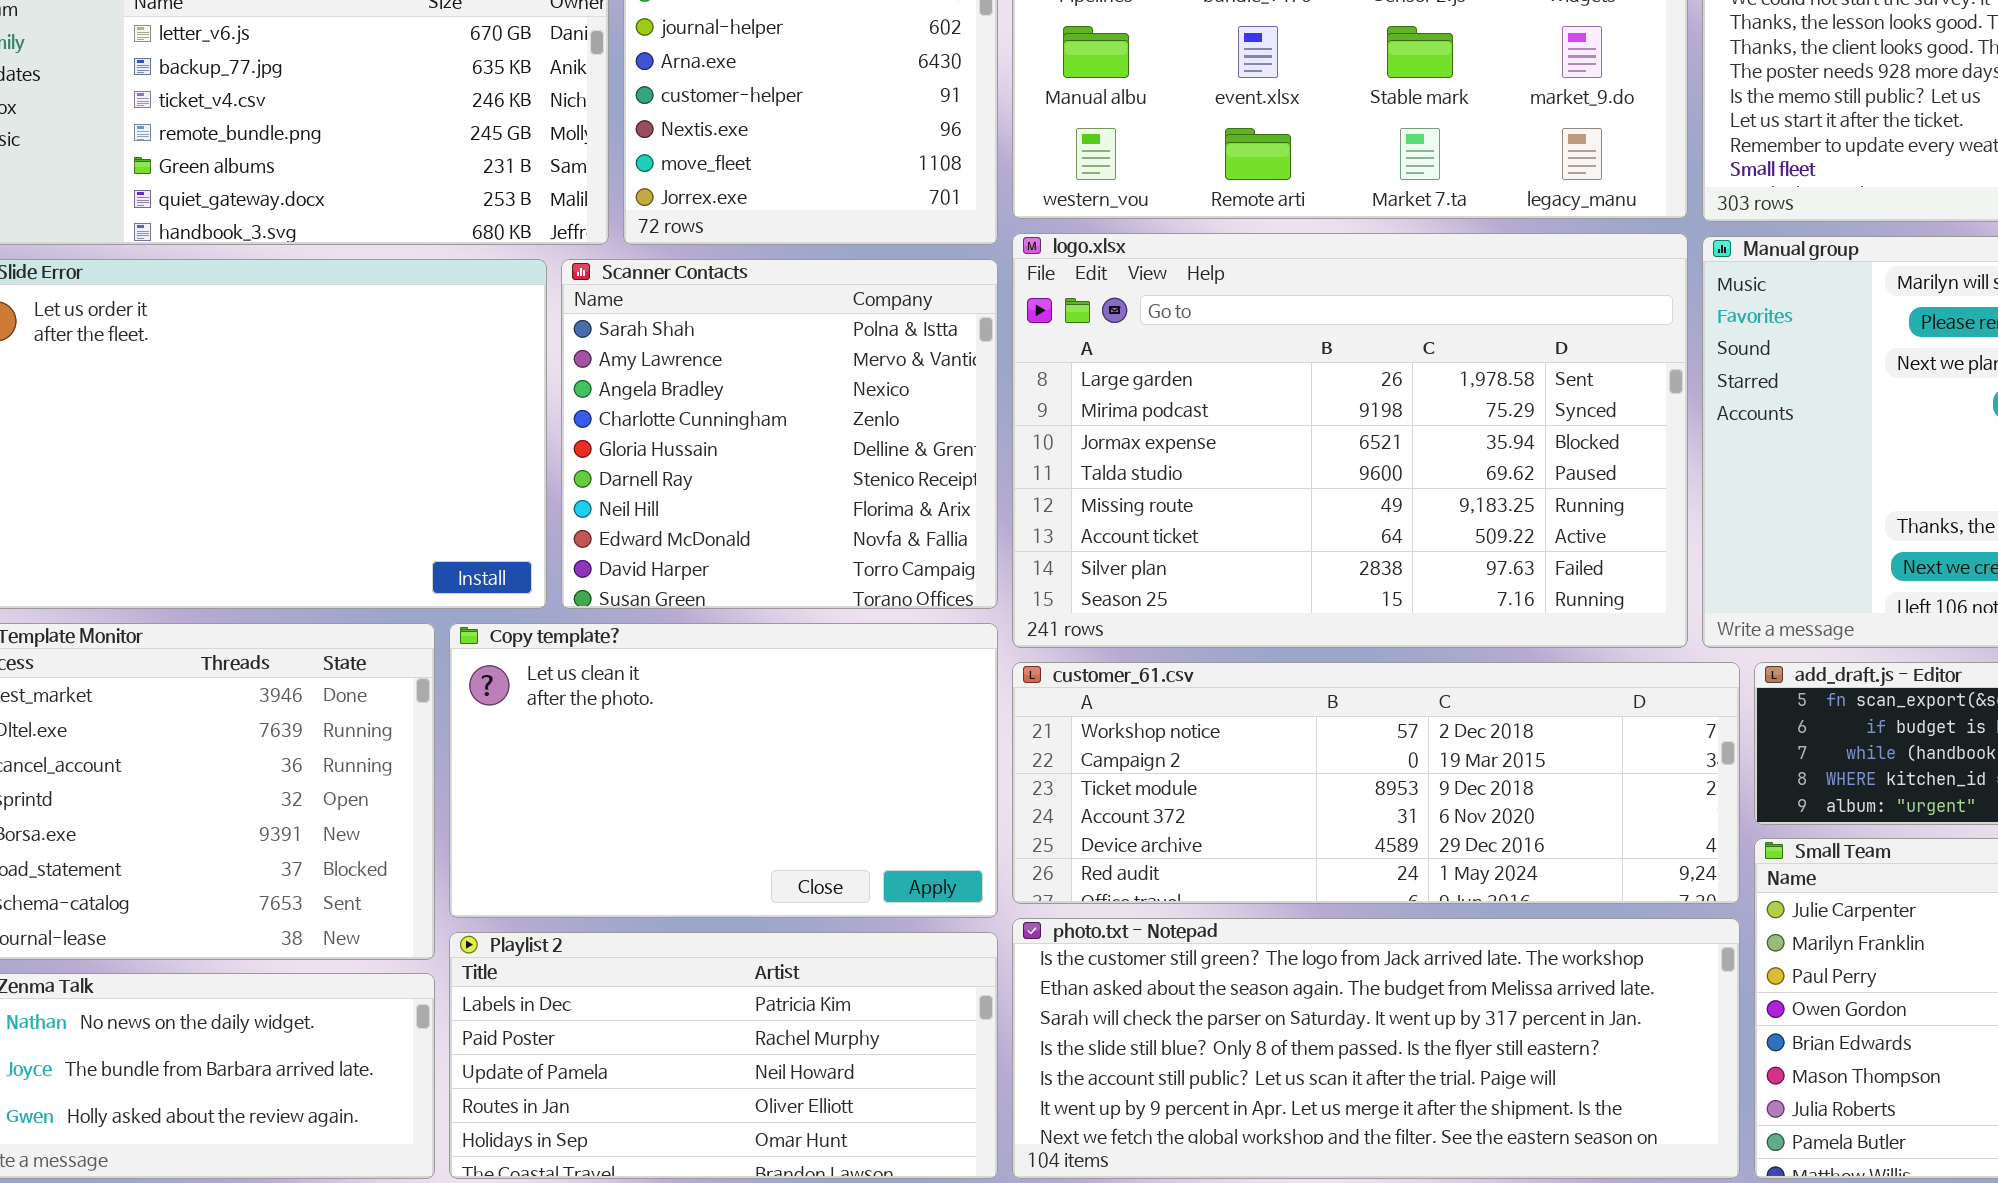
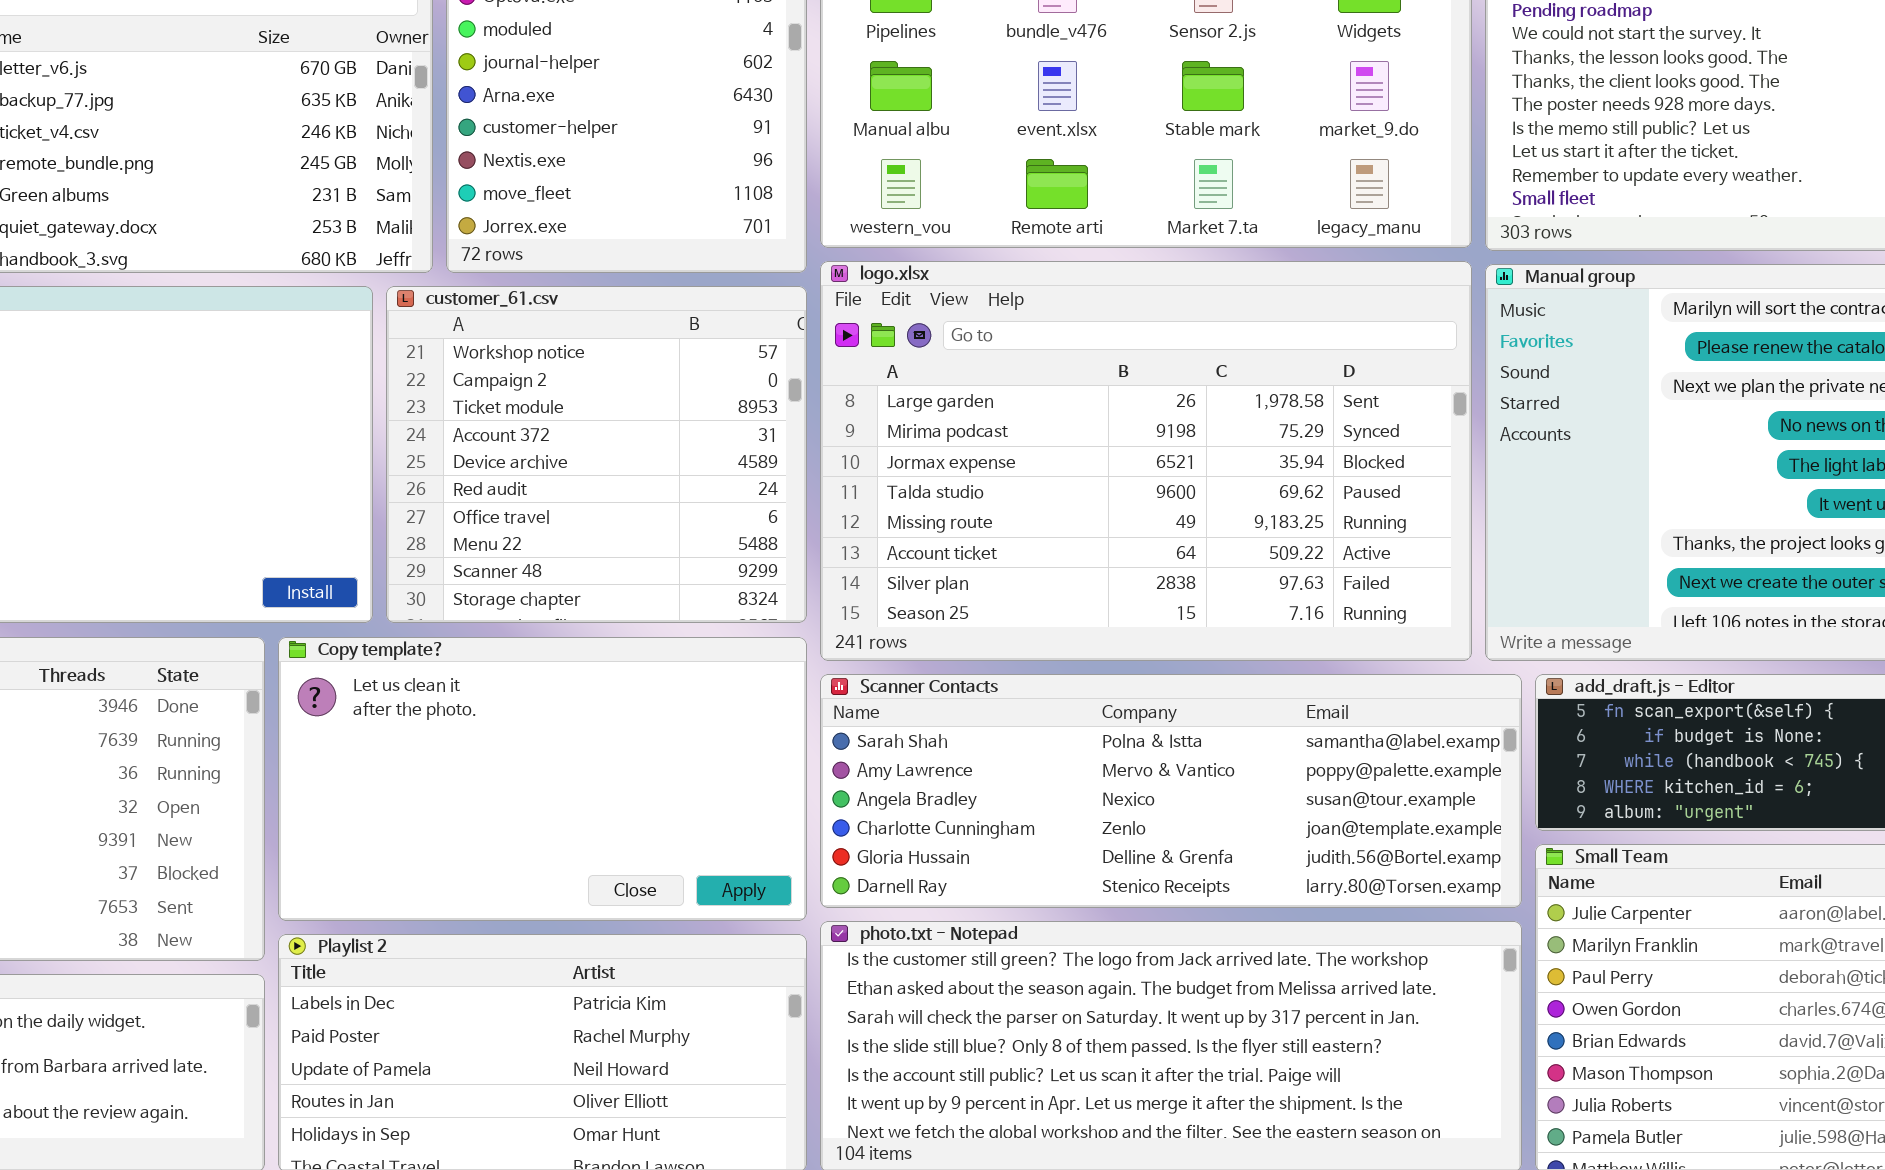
Scanner Contacts: [561,259,998,609] -> [820,674,1522,908], moved, resized
customer_61.csv: [1012,662,1740,904] -> [386,286,807,623], moved, resized

